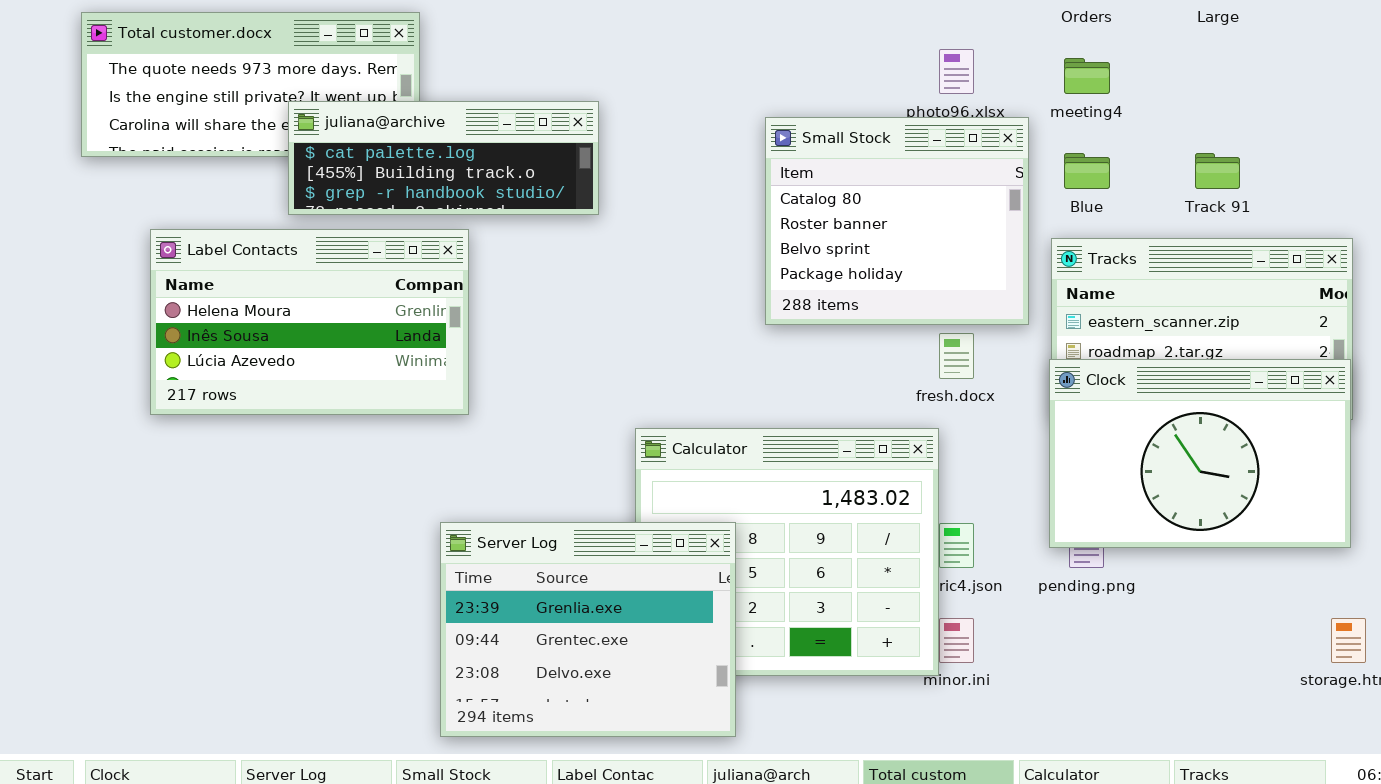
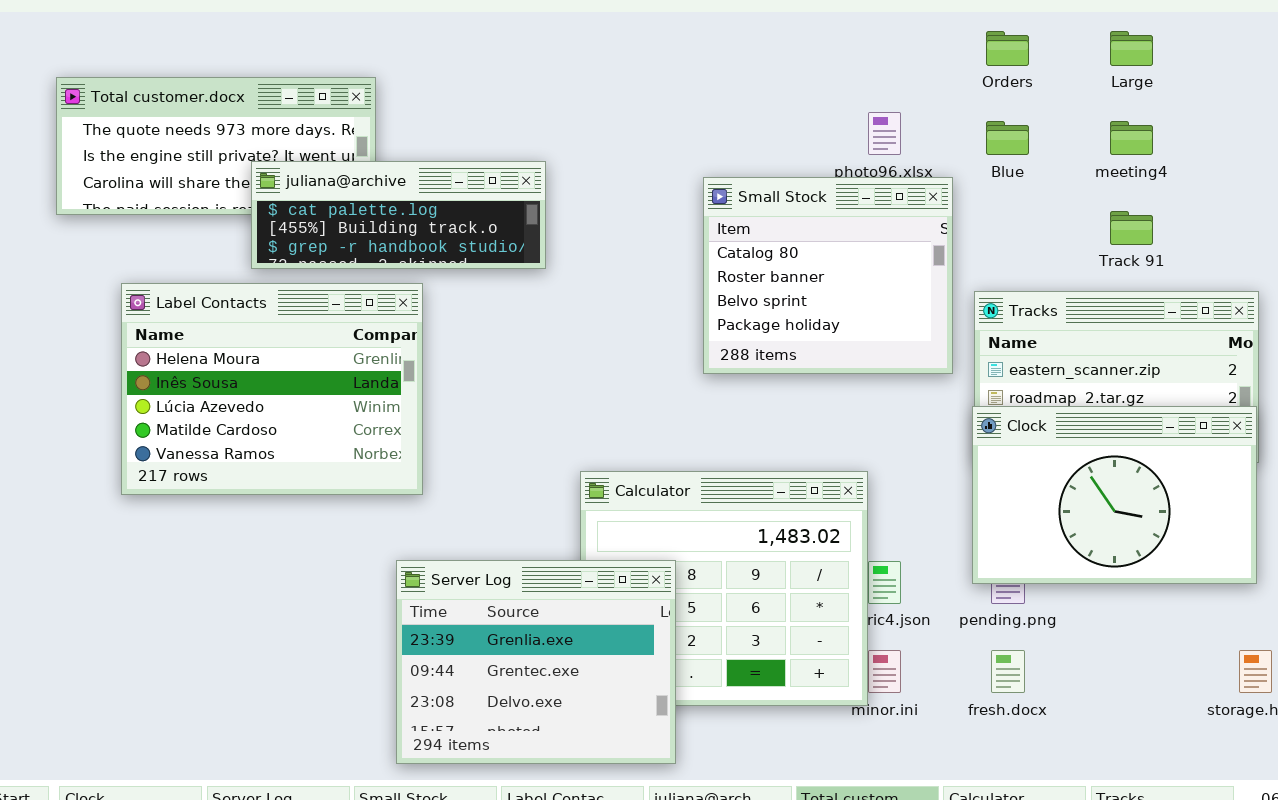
meeting4: [1064,58,1110,94] -> [1110,121,1153,155], moved
Blue: [1064,153,1110,189] -> [986,121,1029,155], moved
Label Contacts: [150,229,469,415] -> [121,283,423,495], resized
fresh.docx: [939,333,974,379] -> [991,650,1025,693], moved

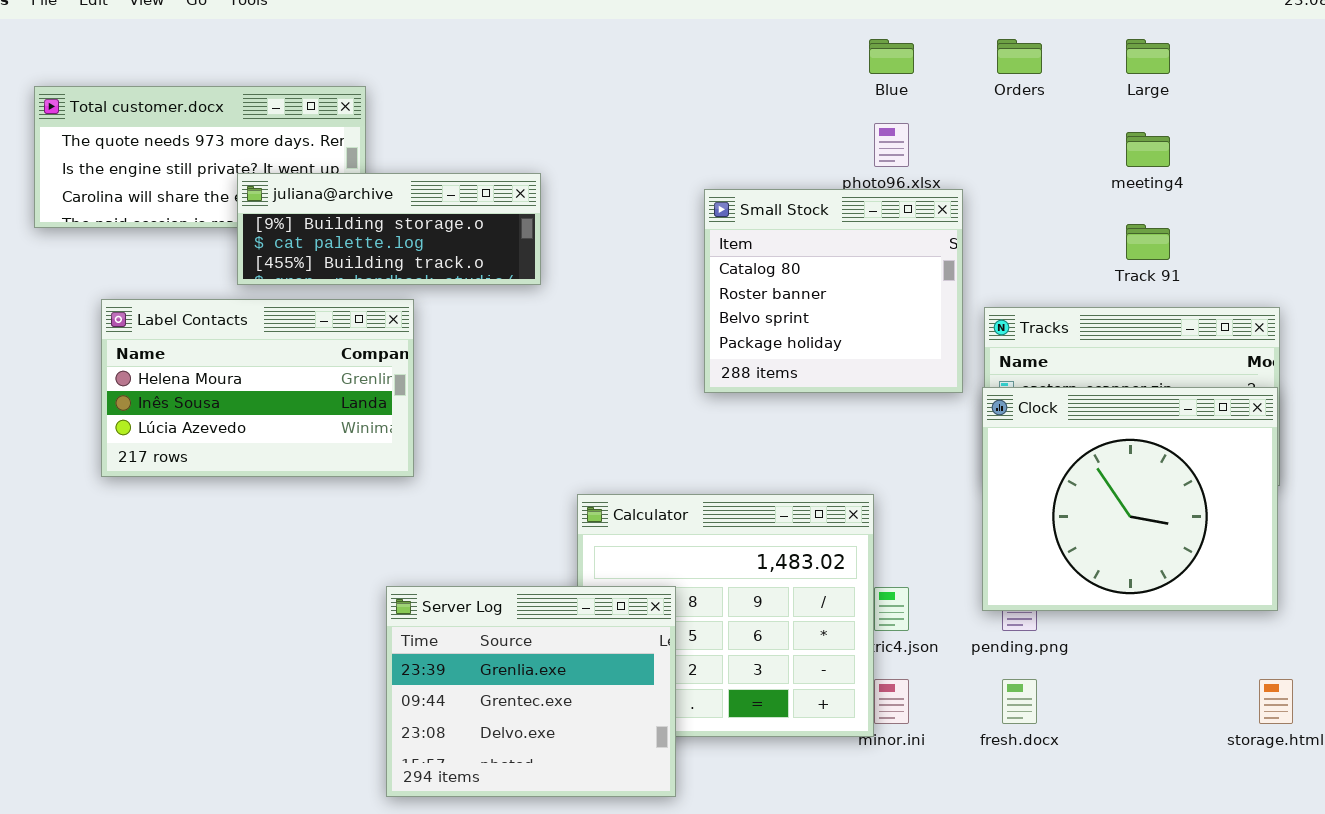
Blue: [986,121,1029,155] -> [869,39,914,74], moved
juliana@archive: [251,161,546,269] -> [237,173,541,285], scrolled up 1 row
Label Contacts: [121,283,423,495] -> [101,299,414,477], resized
Clock: [972,406,1257,584] -> [982,387,1278,611], resized

